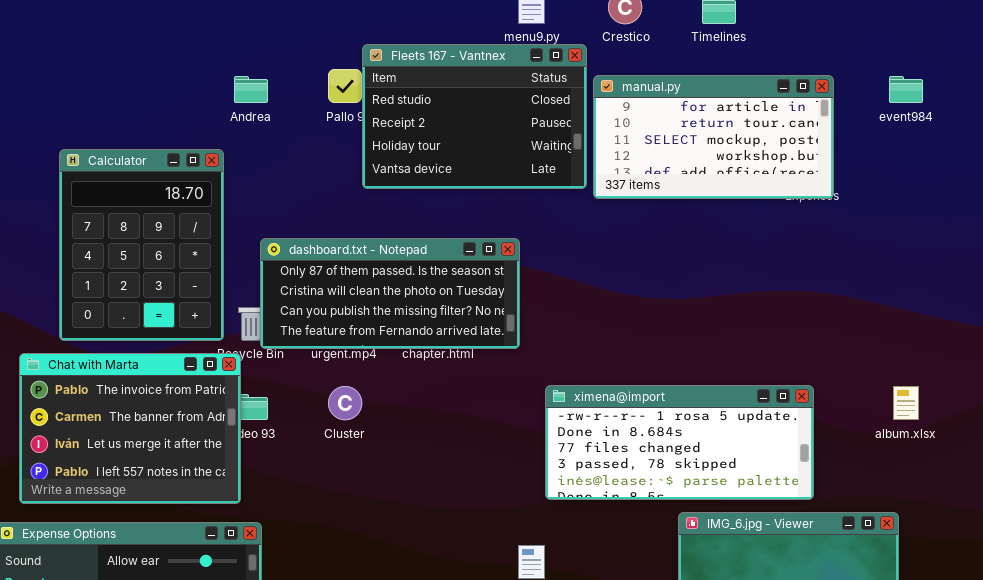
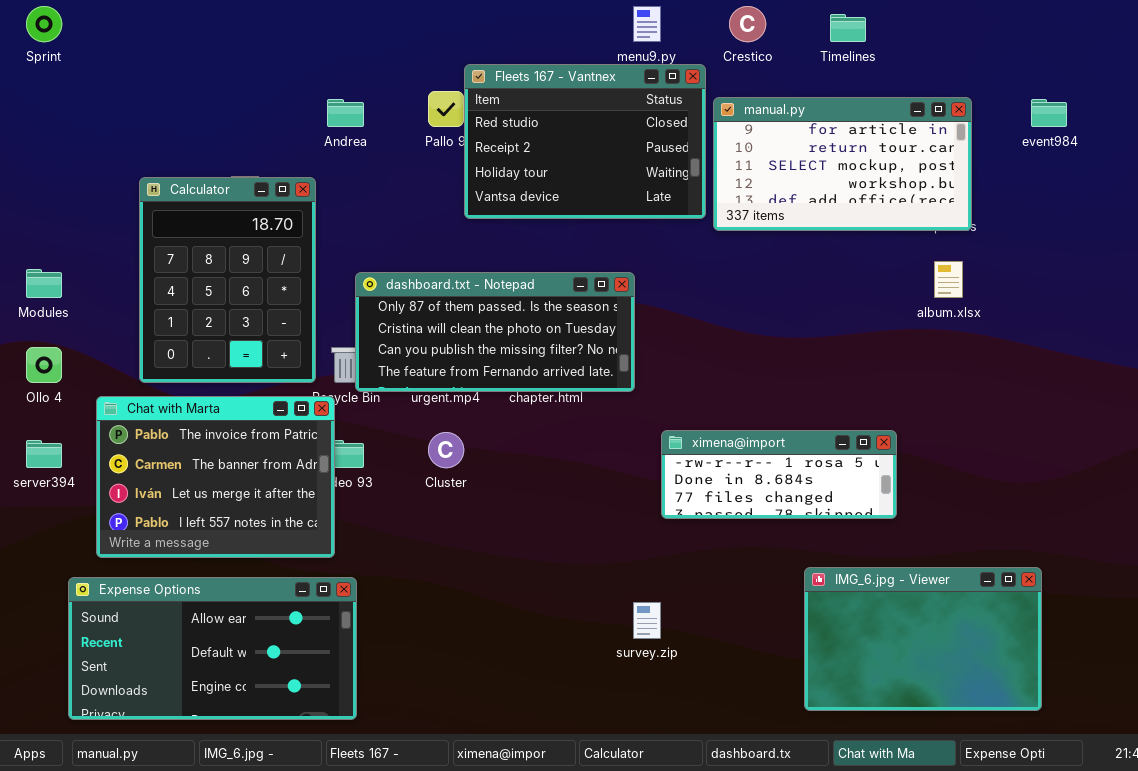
ximena@import: [545,385,814,500] -> [661,430,897,519], resized
album.xlsx: [893,386,919,420] -> [934,261,963,298], moved

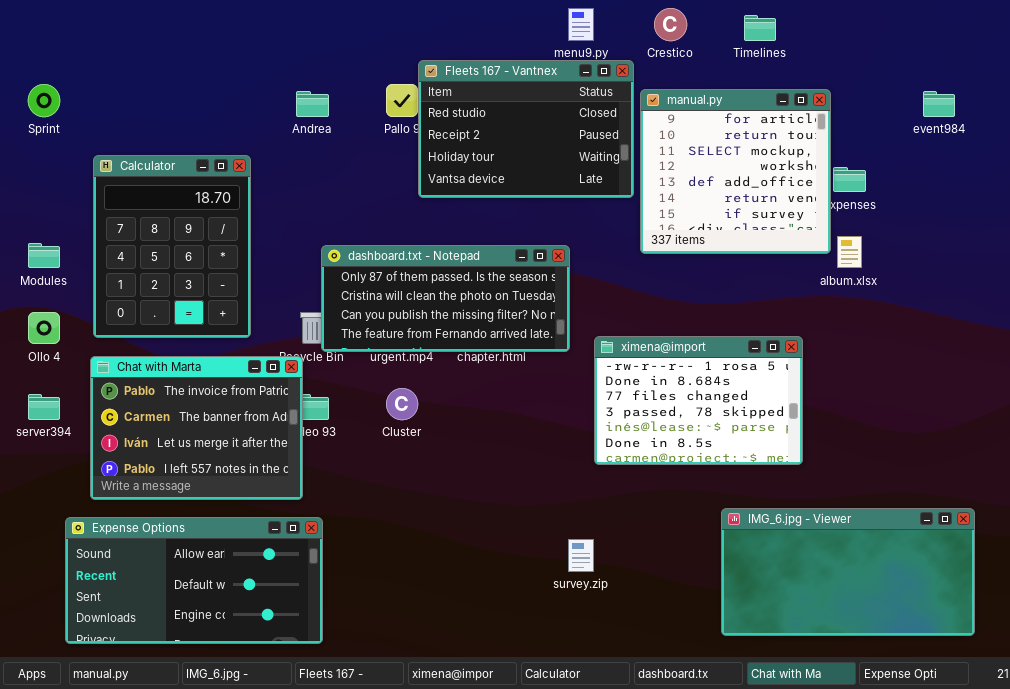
Sprint: [26,6,62,42] -> [28,84,60,117], moved
manual.py: [713,97,972,231] -> [640,89,831,254], resized
Calculator: [139,177,316,383] -> [93,155,251,338], moved
ximena@import: [661,430,897,519] -> [594,336,803,465], resized
IMG_6.jpg - Viewer: [804,567,1042,711] -> [721,508,975,636], resized

